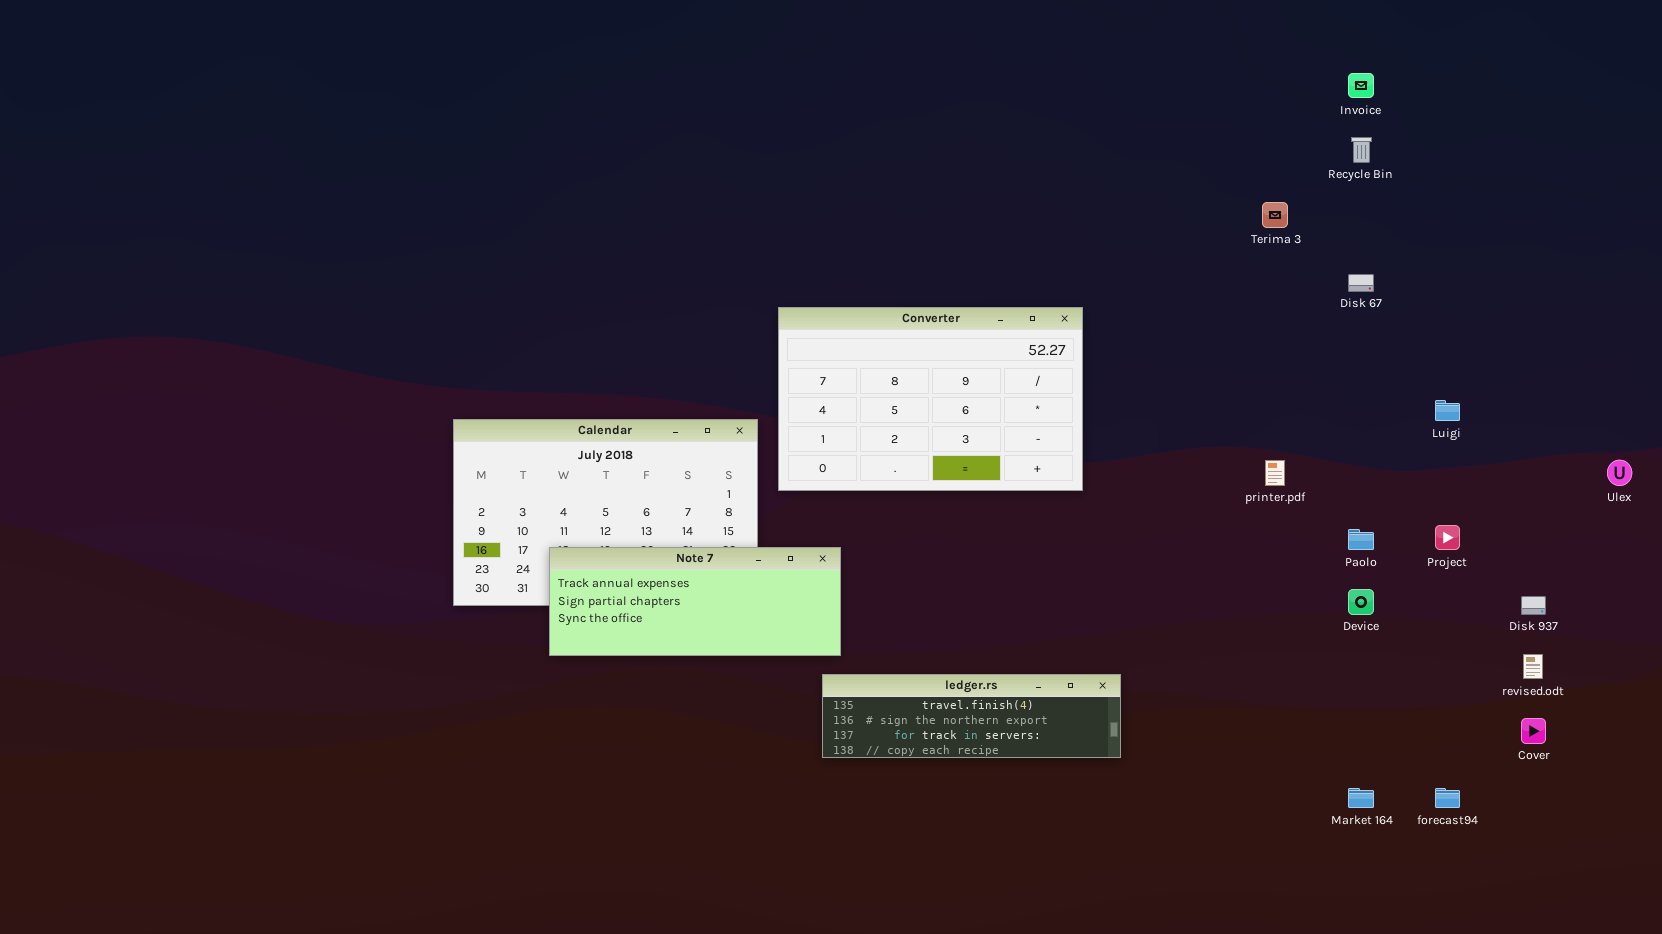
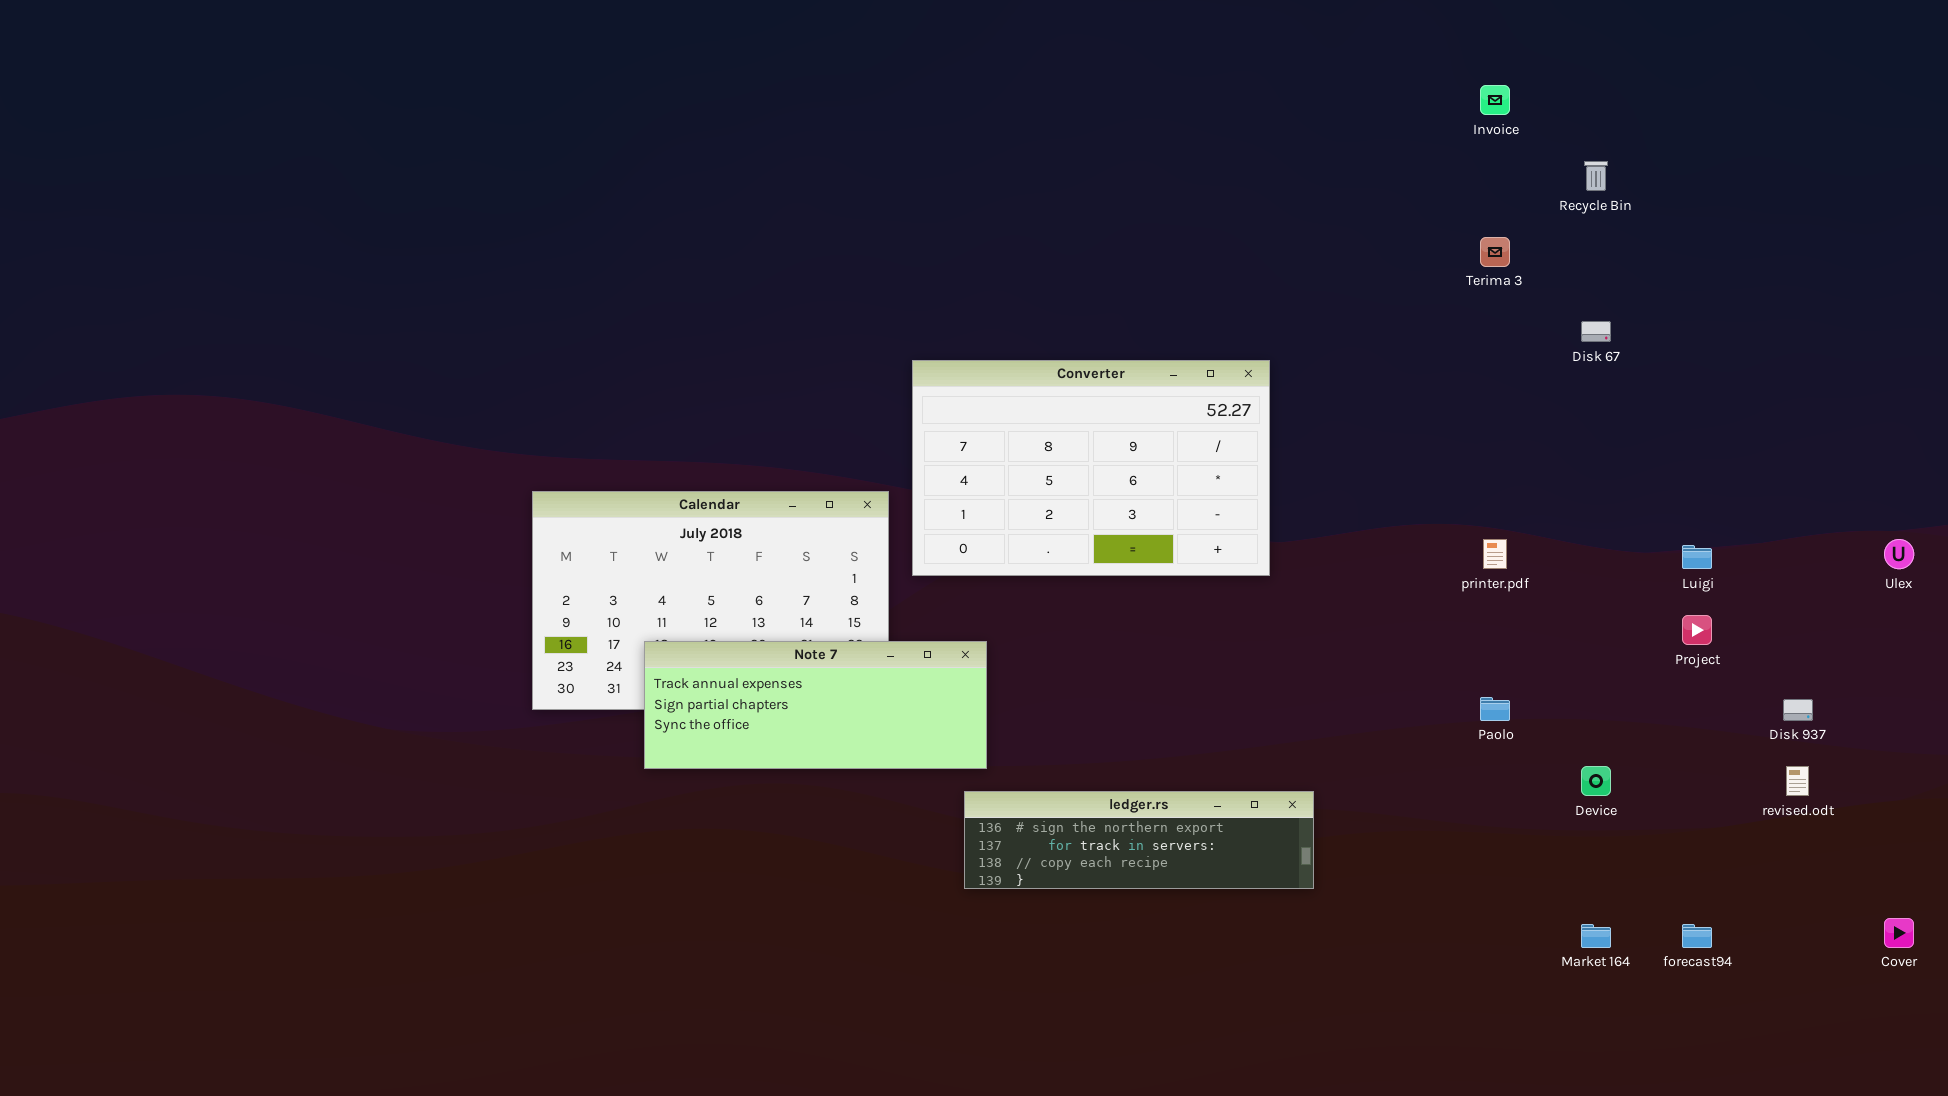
Invoice: [1348,73,1374,98] -> [1480,85,1510,115], moved
Luigi: [1435,400,1460,421] -> [1682,545,1712,569], moved
Paolo: [1348,529,1374,550] -> [1480,697,1510,721], moved
Device: [1348,589,1374,615] -> [1581,766,1611,796], moved
ledger.rs: [822,674,1121,758] -> [964,791,1314,889], scrolled down 1 row
Cover: [1521,718,1546,744] -> [1884,918,1914,948], moved

